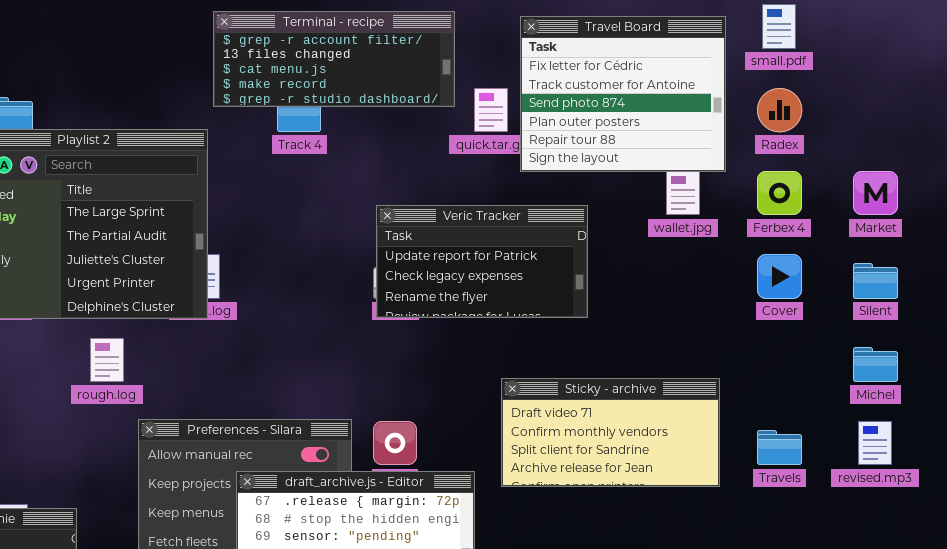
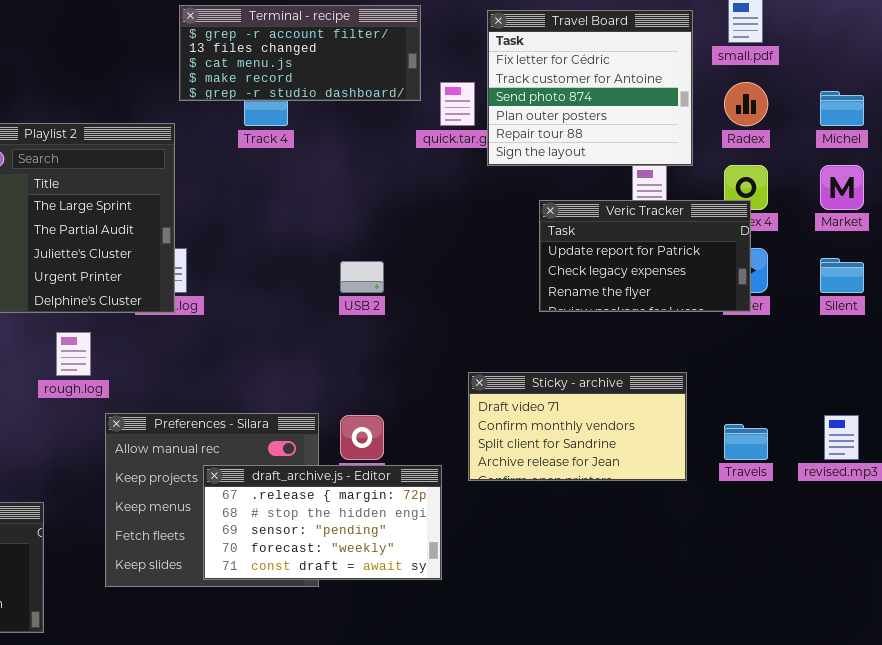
Veric Tracker: [376,205,588,318] -> [539,200,751,312], moved
Michel: [853,347,898,382] -> [820,91,864,126], moved

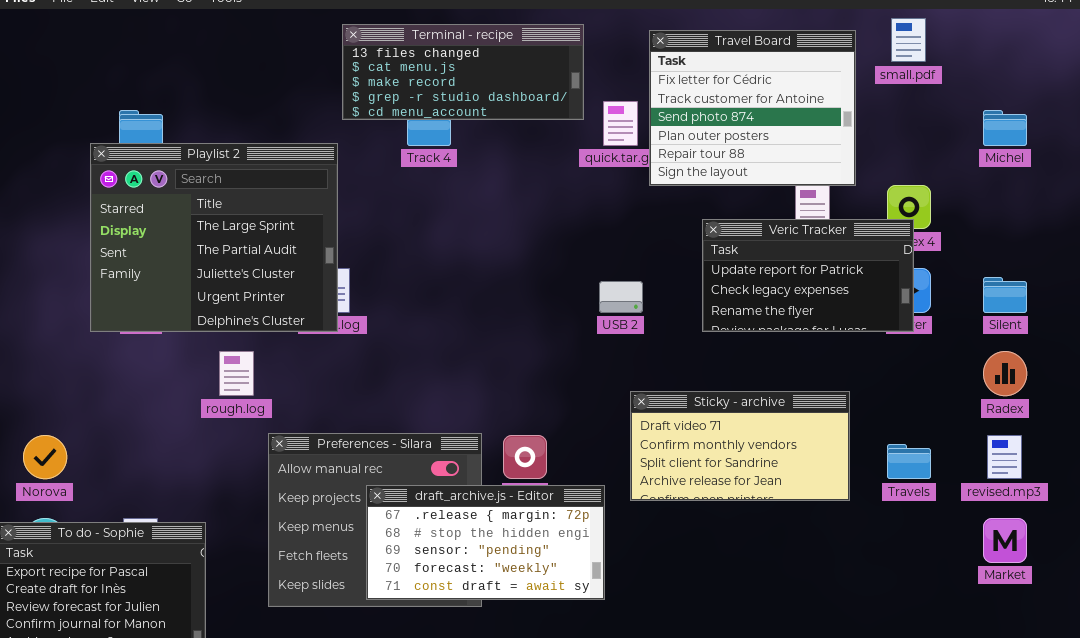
Terminal - recipe: [179,5,421,101] -> [342,24,584,120], scrolled down 1 row
Radex: [724,82,768,126] -> [983,351,1027,396], moved
Market: [820,165,864,210] -> [983,518,1027,563], moved
USB 2: [340,261,384,293] -> [599,281,643,313], moved

